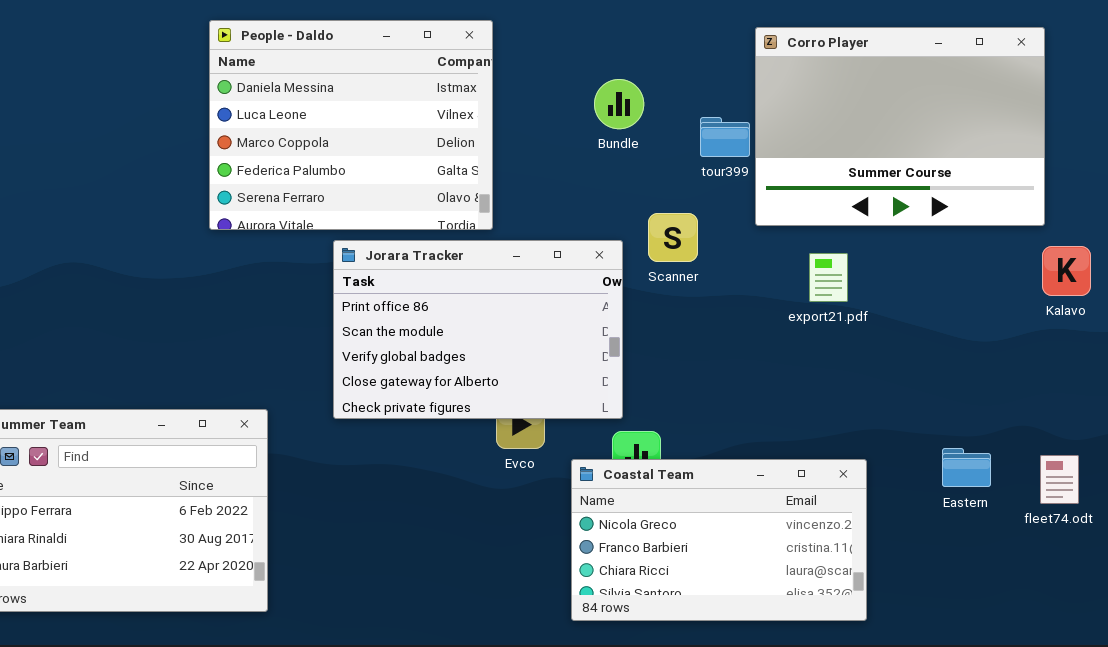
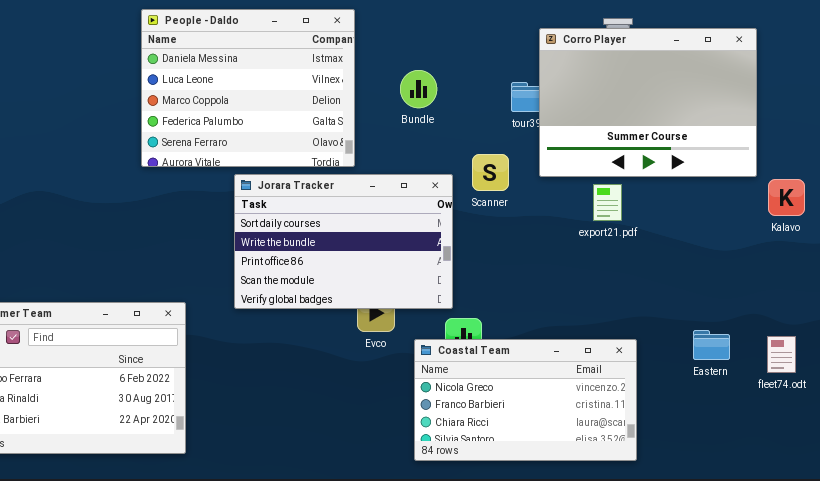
Corro Player: [755,27,1045,226] -> [539,28,757,177], moved
Bundle: [594,79,644,129] -> [400,70,437,108], moved
Jorara Tracker: [333,240,623,419] -> [234,174,453,309], scrolled up 2 rows

